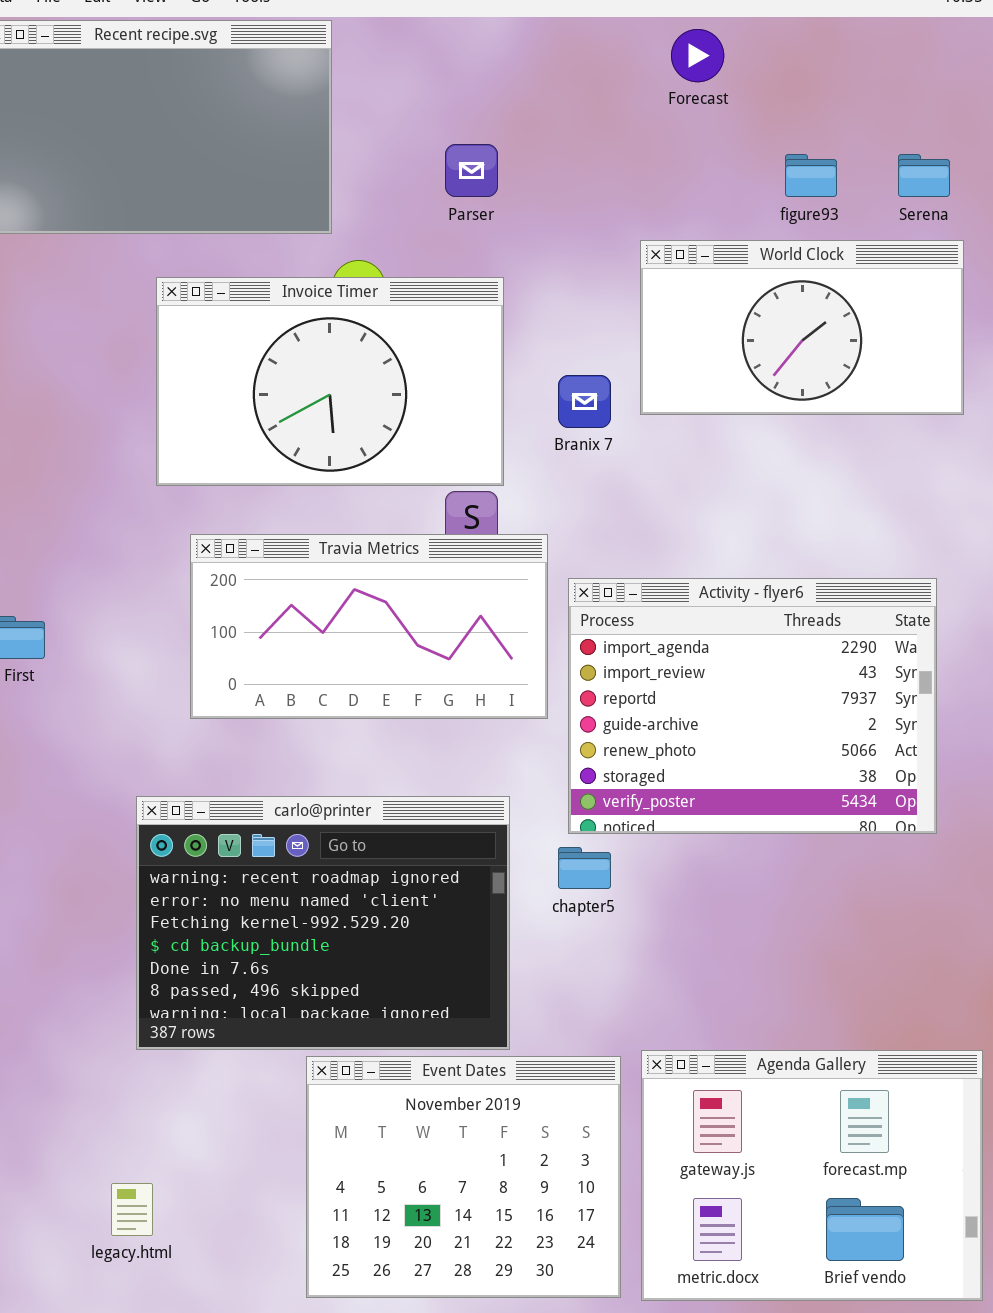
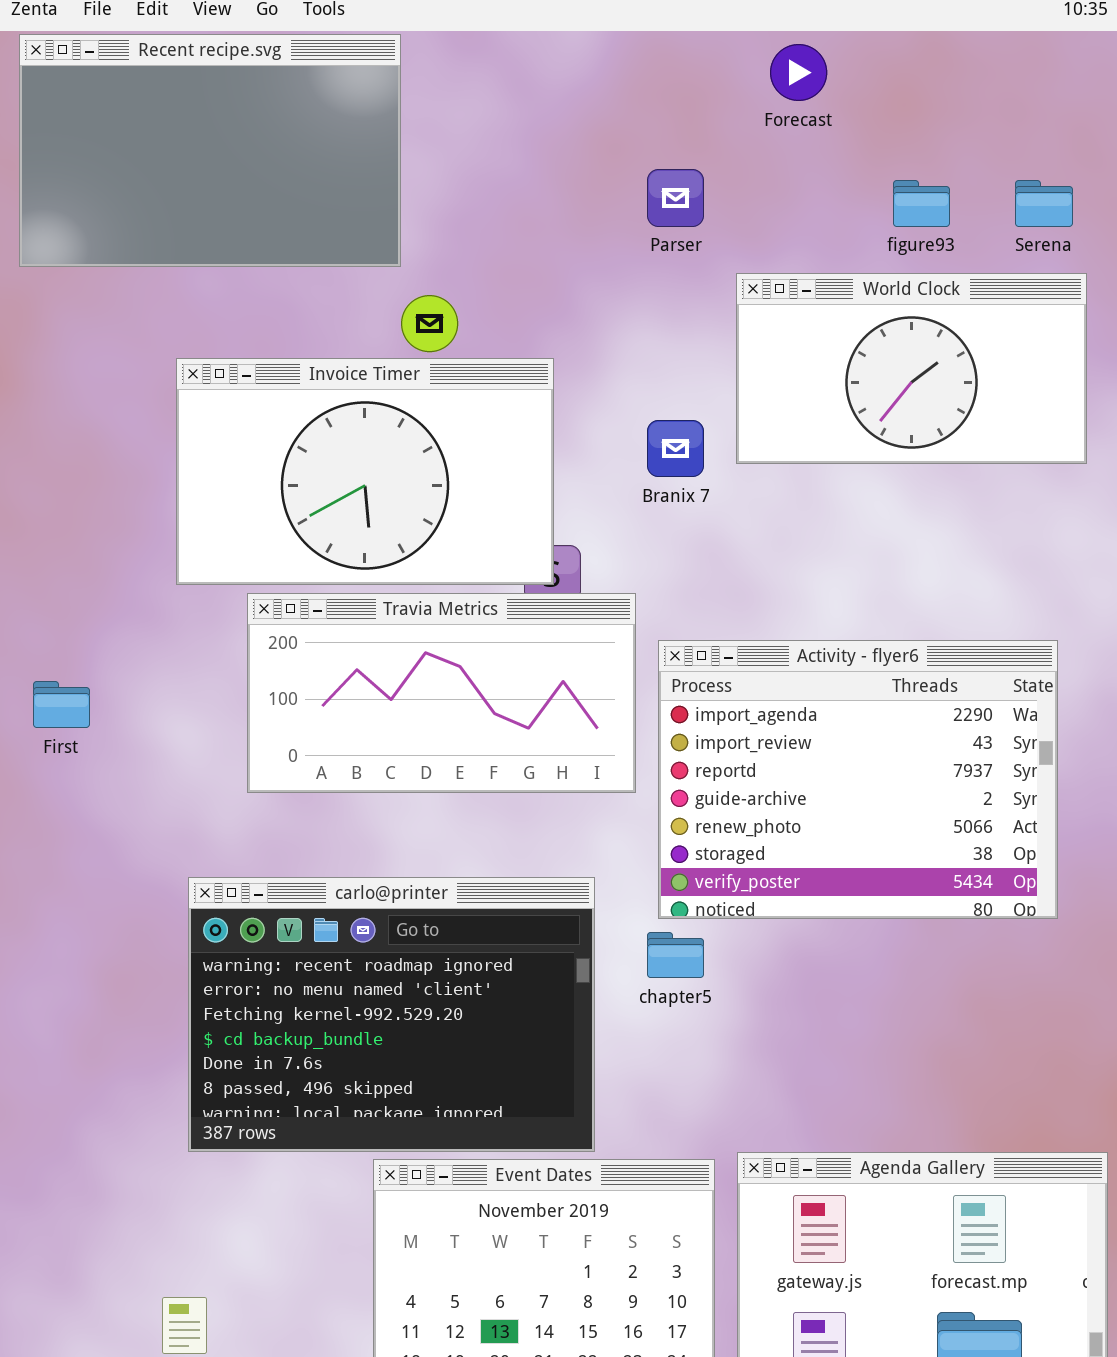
Parser: [445,144,498,197] -> [647,169,704,227], moved
Invoice Timer: [156,277,504,486] -> [176,358,554,585], moved

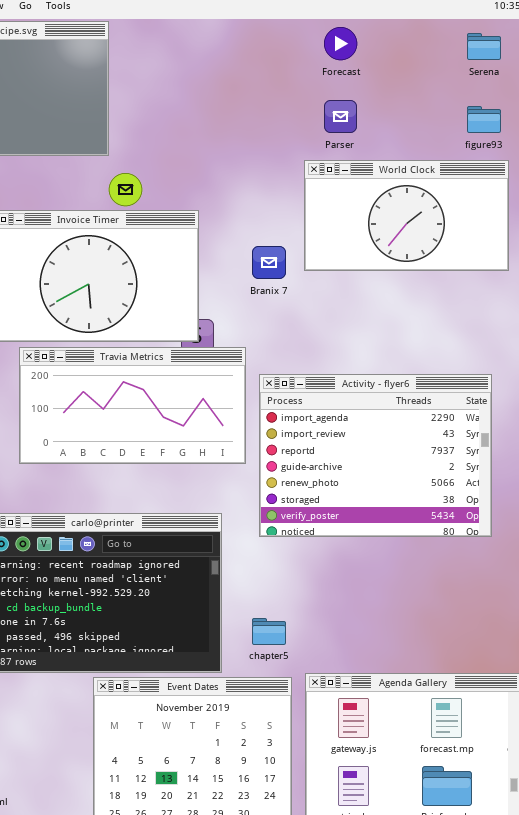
Parser: [647,169,704,227] -> [324,100,357,133], moved
figure93: [893,180,950,227] -> [467,106,501,133], moved
Serena: [1015,180,1073,227] -> [467,33,501,60], moved
chapter5: [647,932,704,978] -> [252,618,286,645], moved

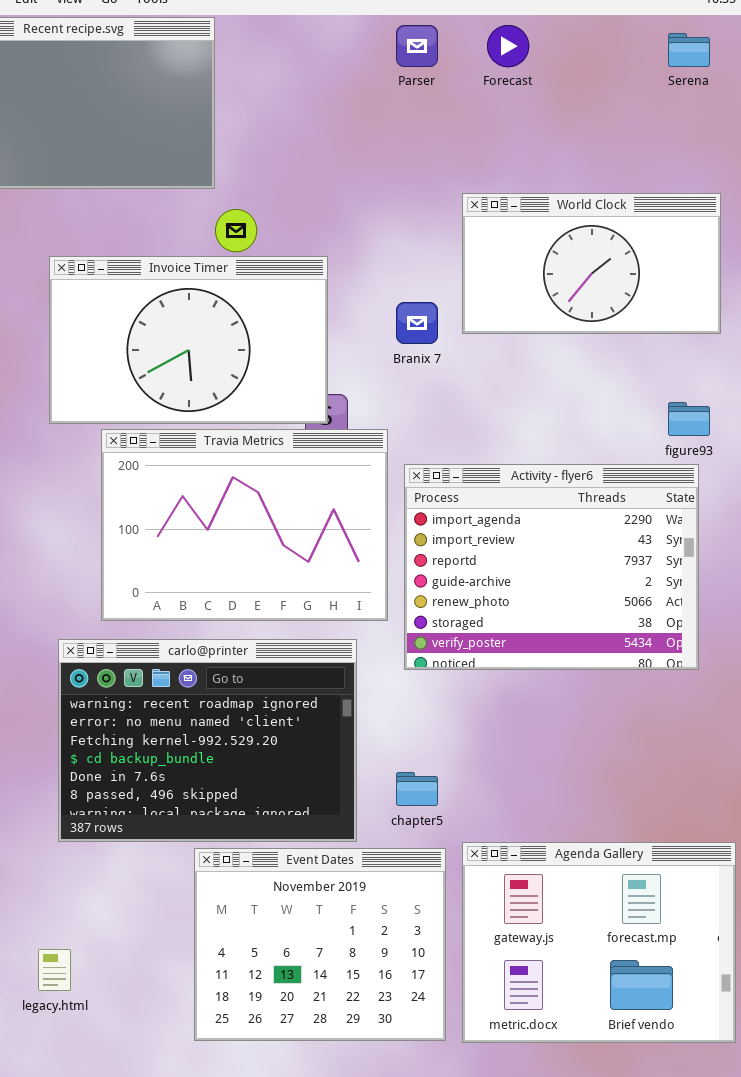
Parser: [324,100,357,133] -> [396,25,438,67], moved
figure93: [467,106,501,133] -> [668,402,710,436], moved
Travia Metrics: [19,347,246,464] -> [101,429,388,621], resized

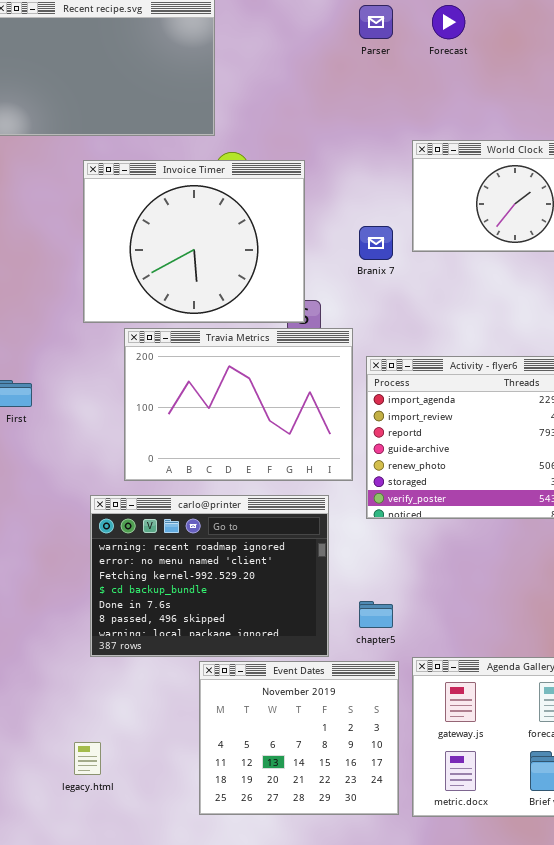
Invoice Timer: [49,256,328,424] -> [83,160,305,323], resized

